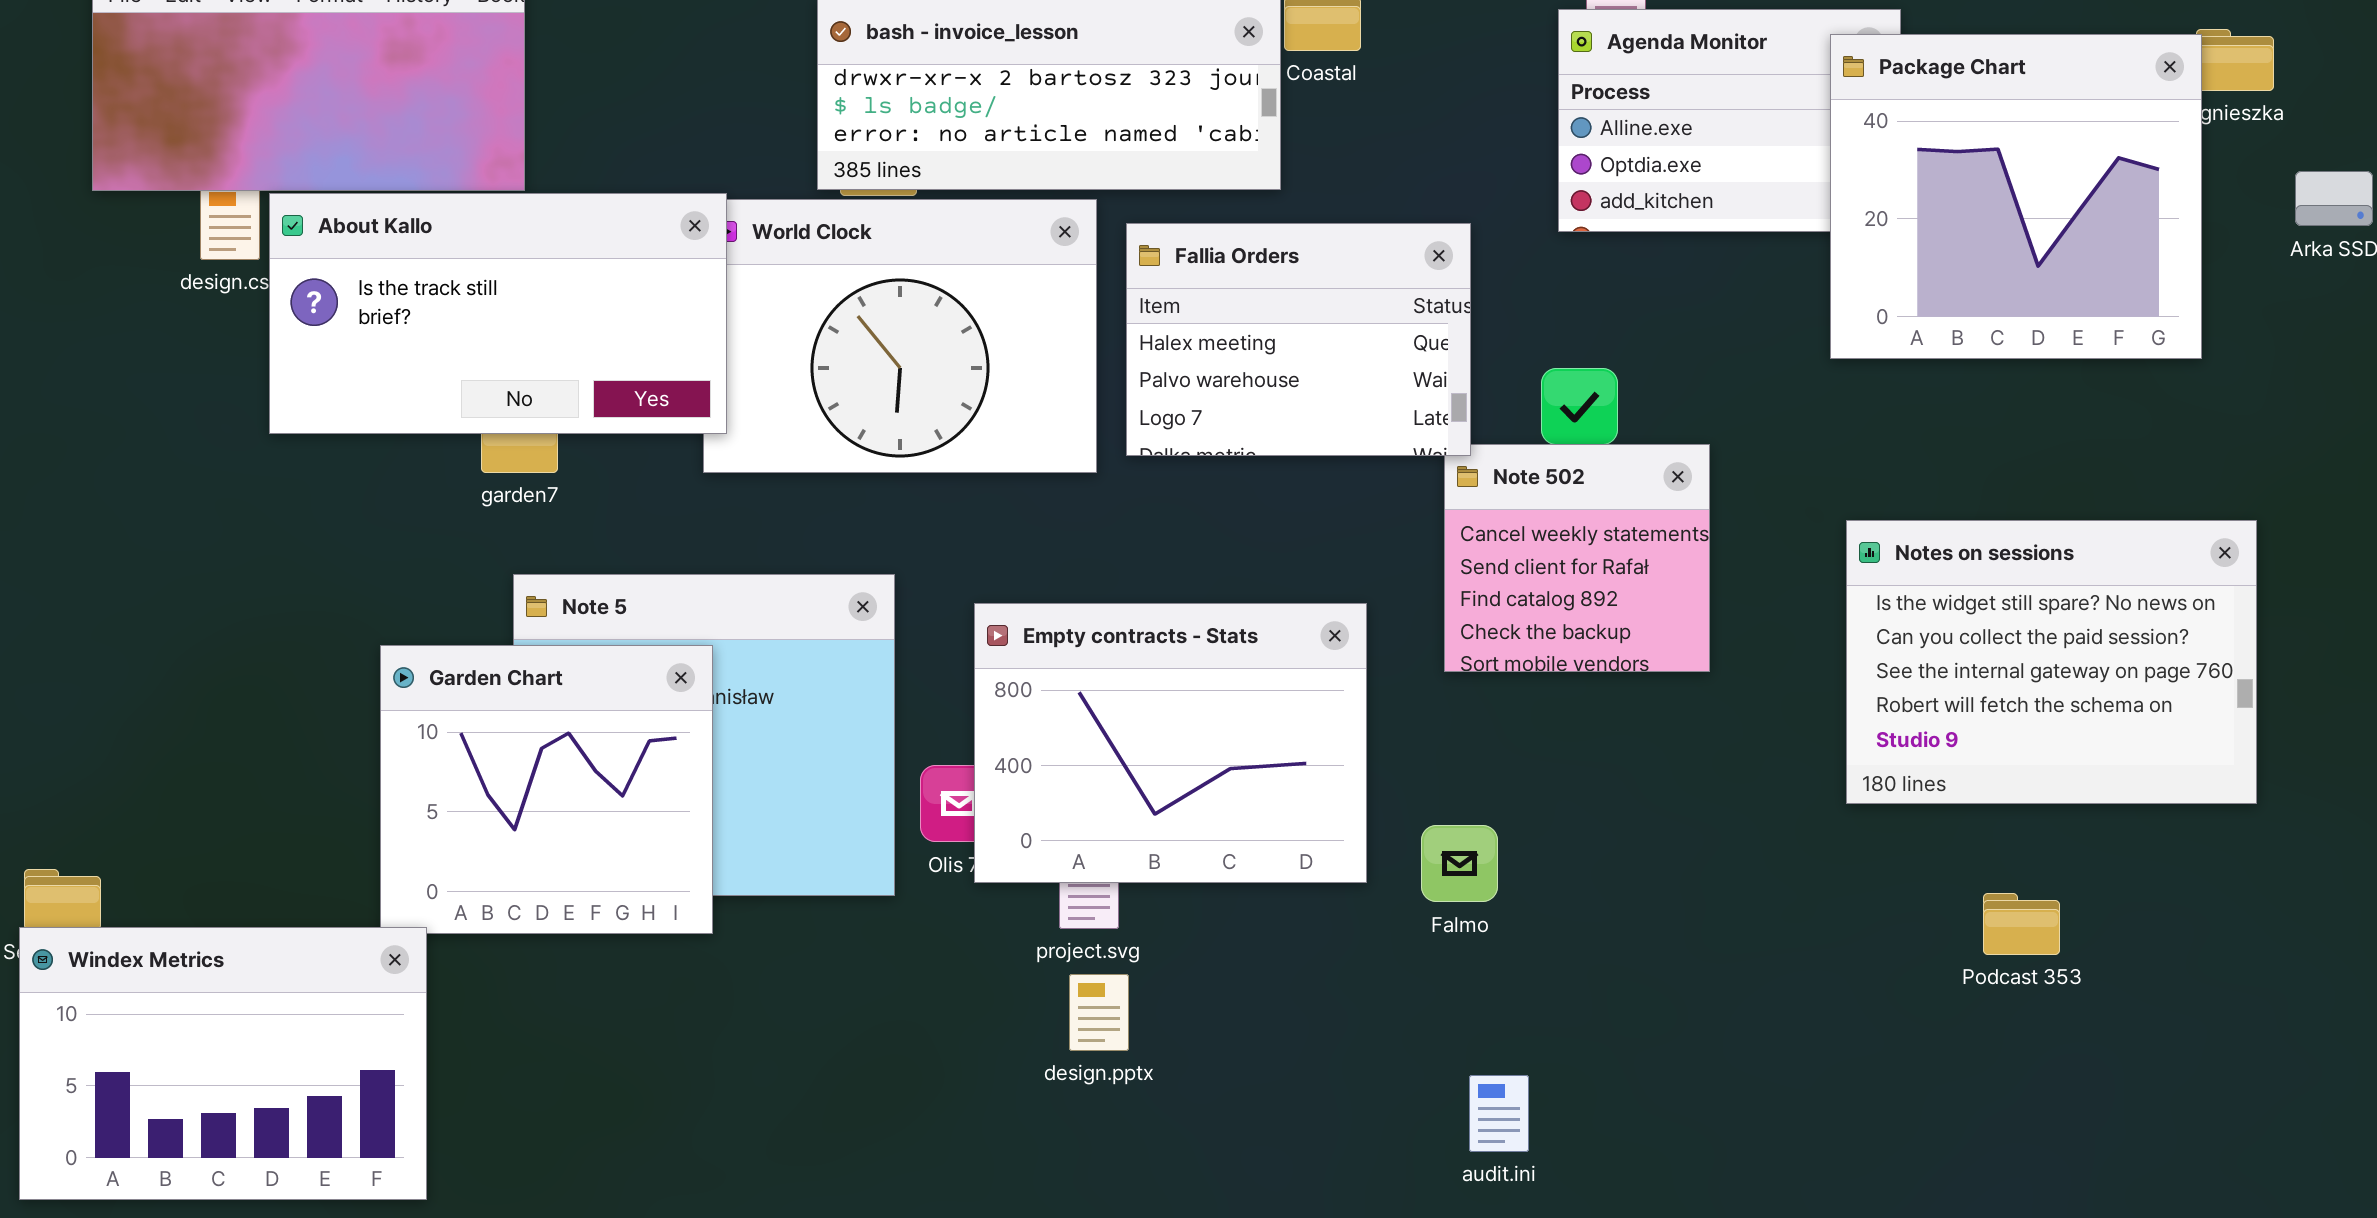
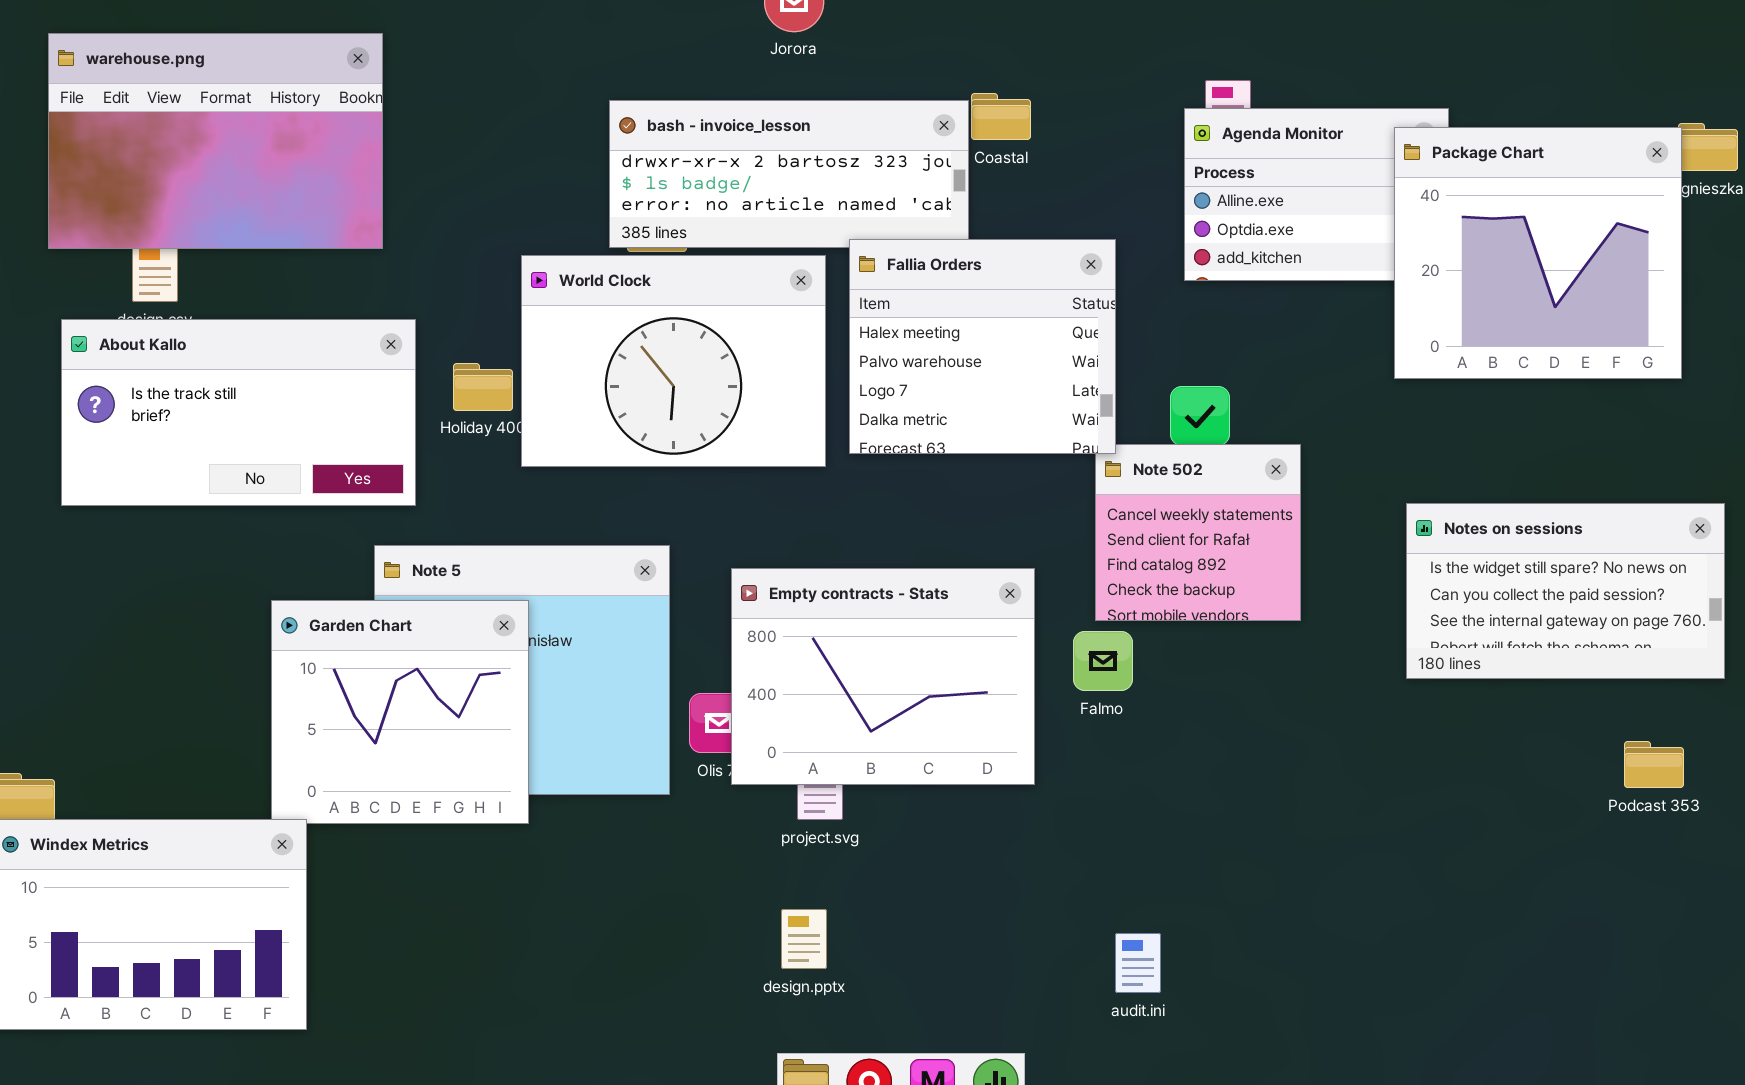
About Kallo: [269,193,727,434] -> [61,319,416,506], moved
Fallia Orders: [1126,223,1471,456] -> [849,239,1116,454], resized
Notes on sessions: [1846,520,2257,804] -> [1406,503,1725,679], resized
Falmo: [1421,825,1498,902] -> [1073,631,1133,691], moved
Podcast 353: [1983,893,2060,955] -> [1624,741,1684,788], moved
design.pptx: [1069,974,1129,1051] -> [781,909,827,969], moved

